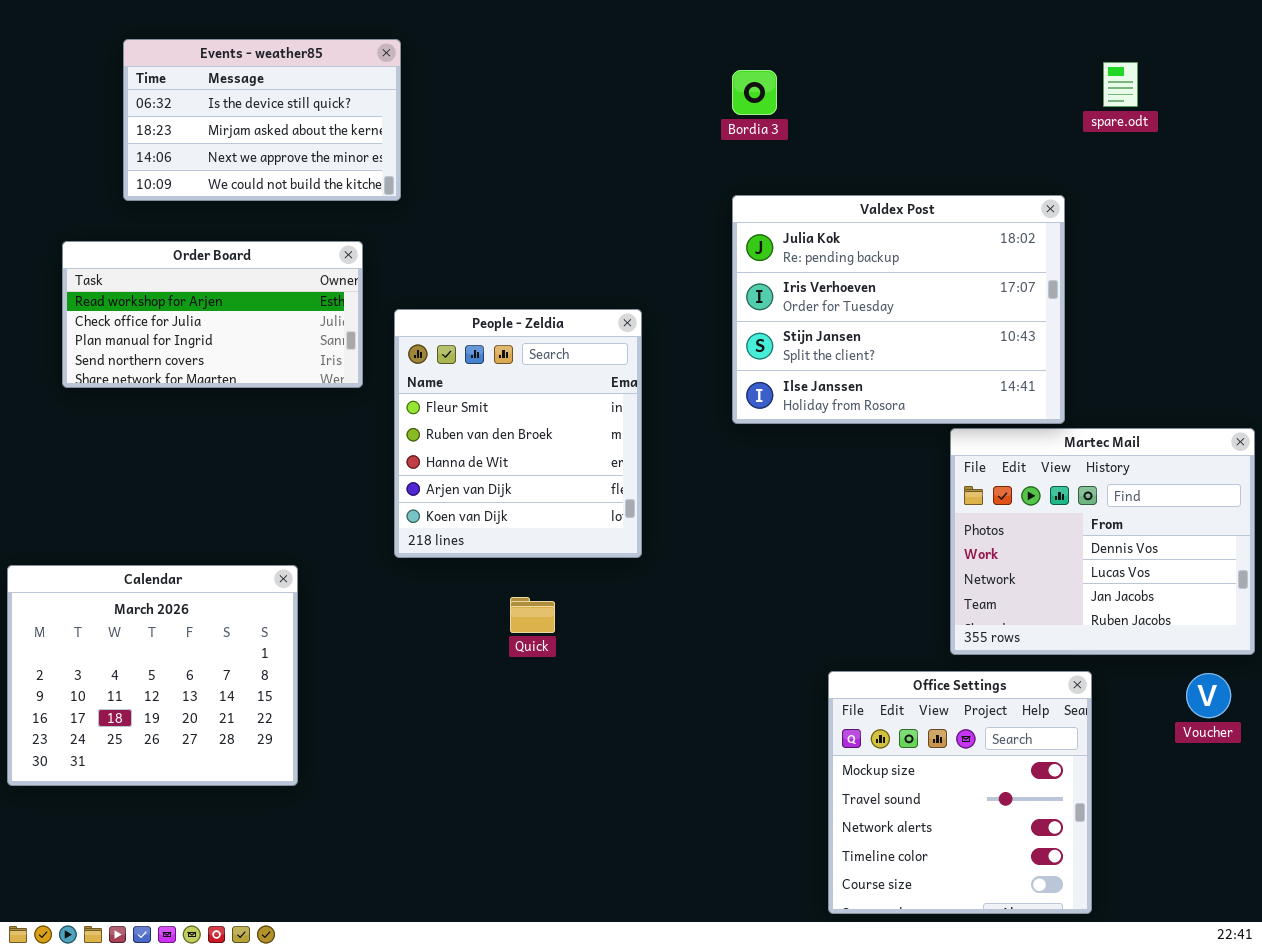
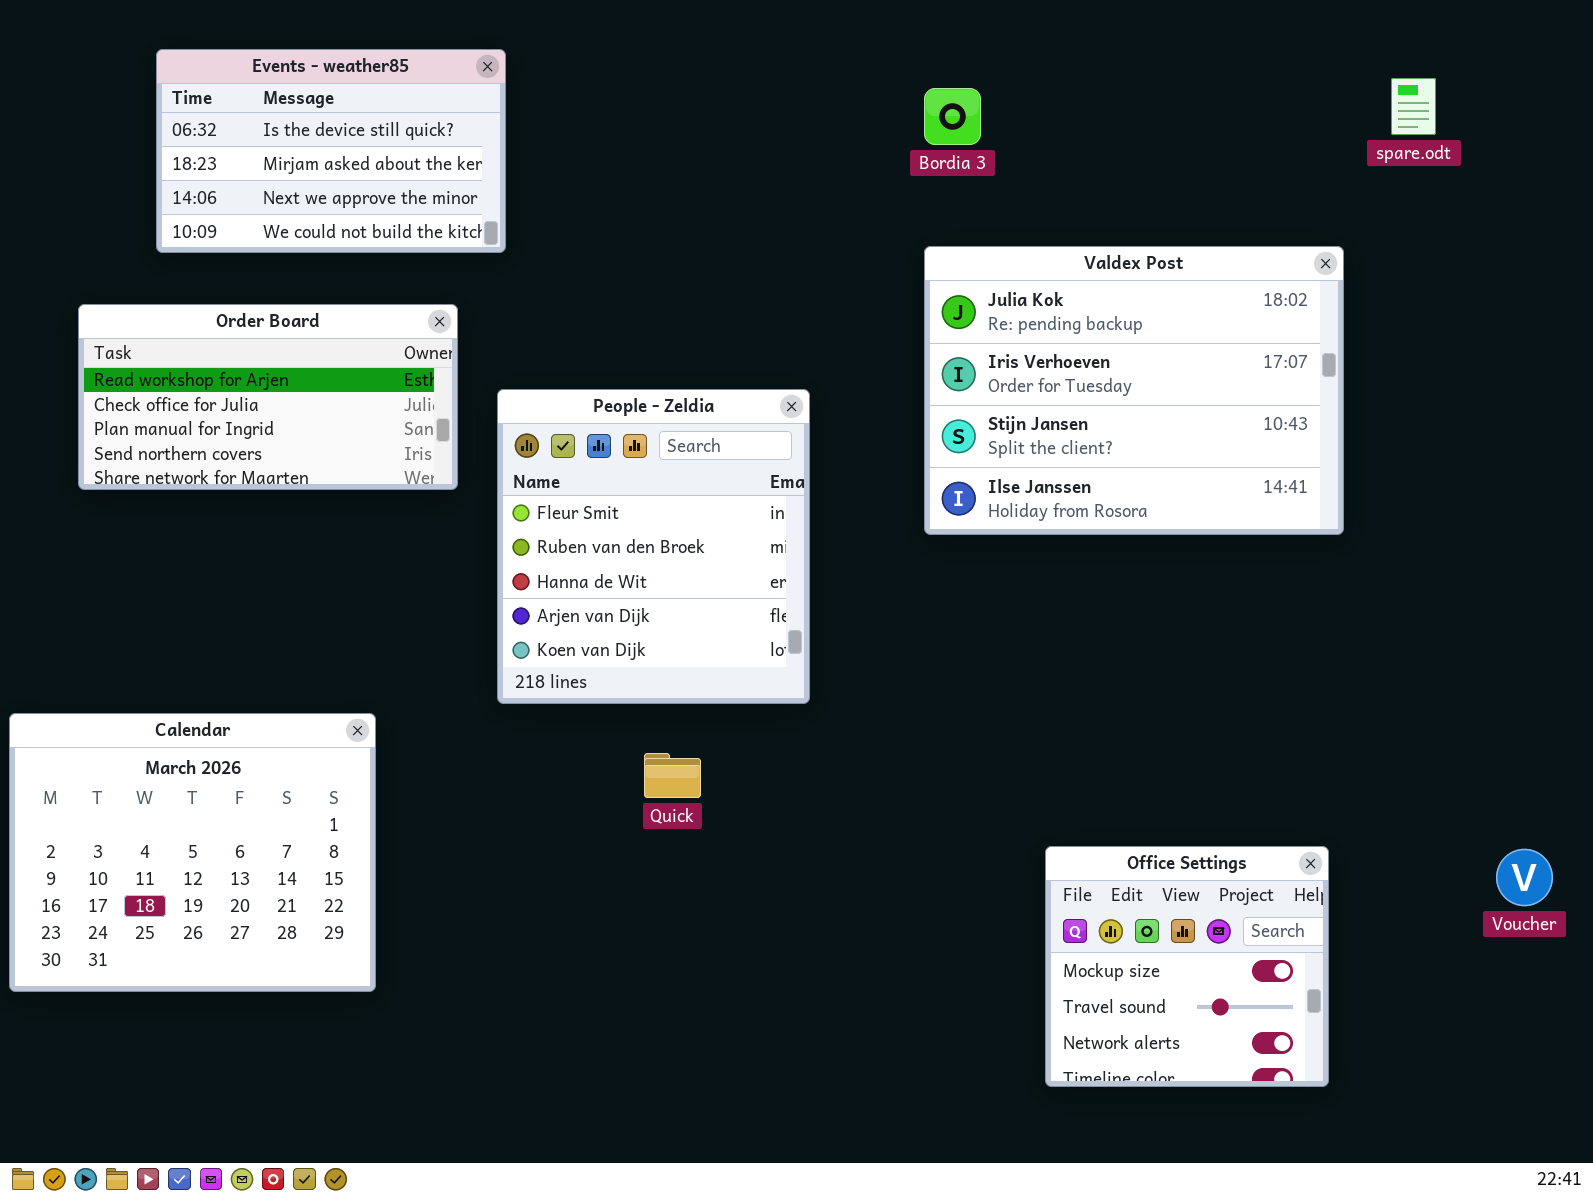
Martec Mail: [950,428,1255,655] -> none, closed
Office Settings: [828,671,1092,914] -> [1045,846,1329,1087], resized

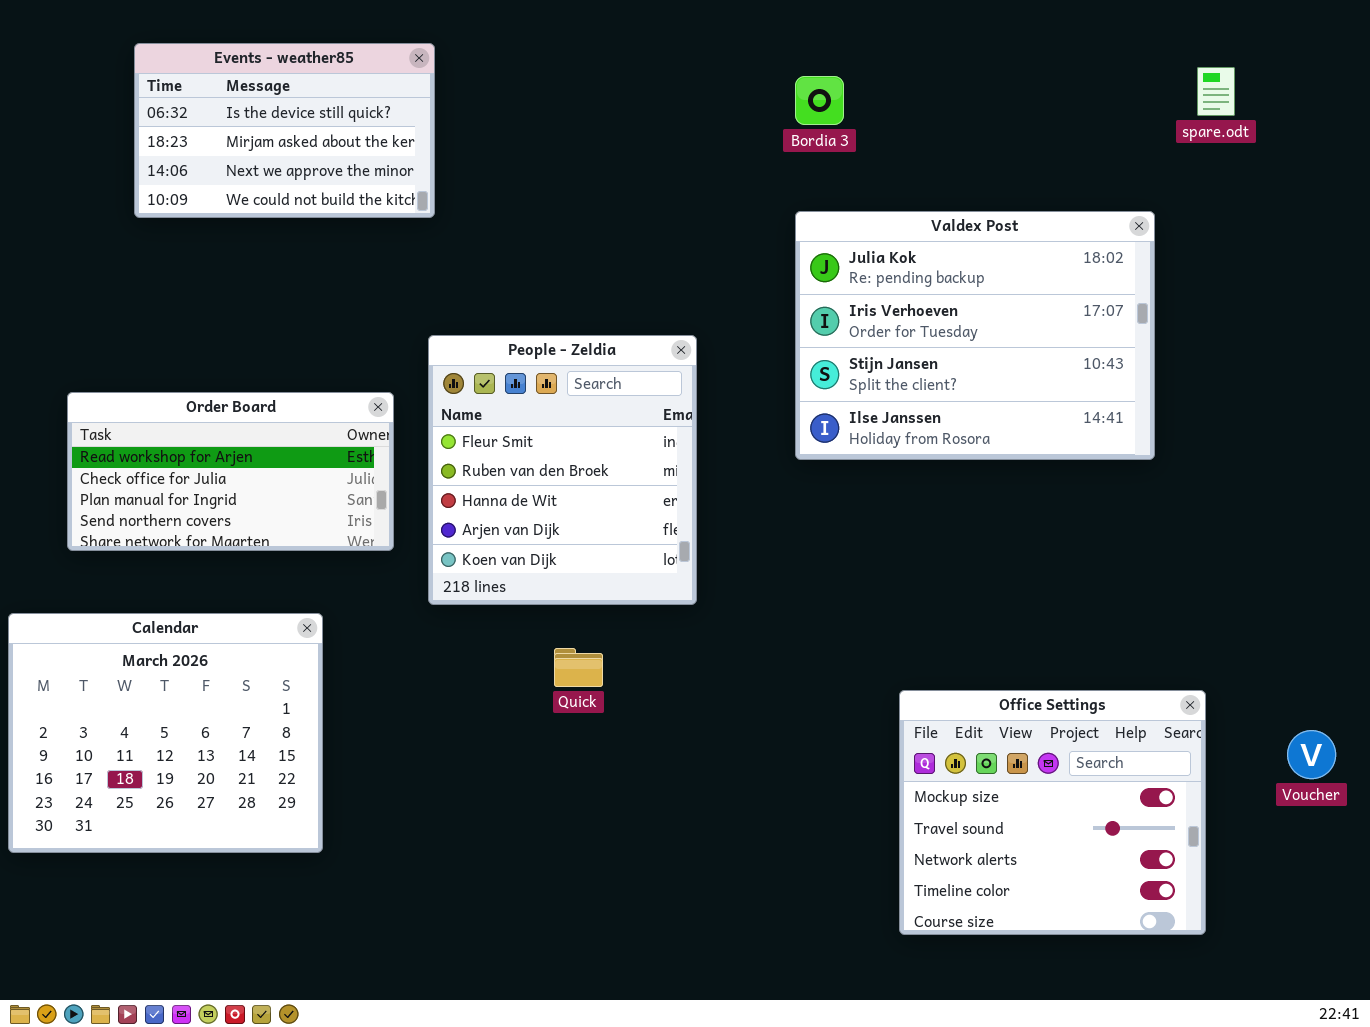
Order Board: [78,304,458,490] -> [67,392,394,551], moved
Office Settings: [1045,846,1329,1087] -> [899,690,1206,935], resized

